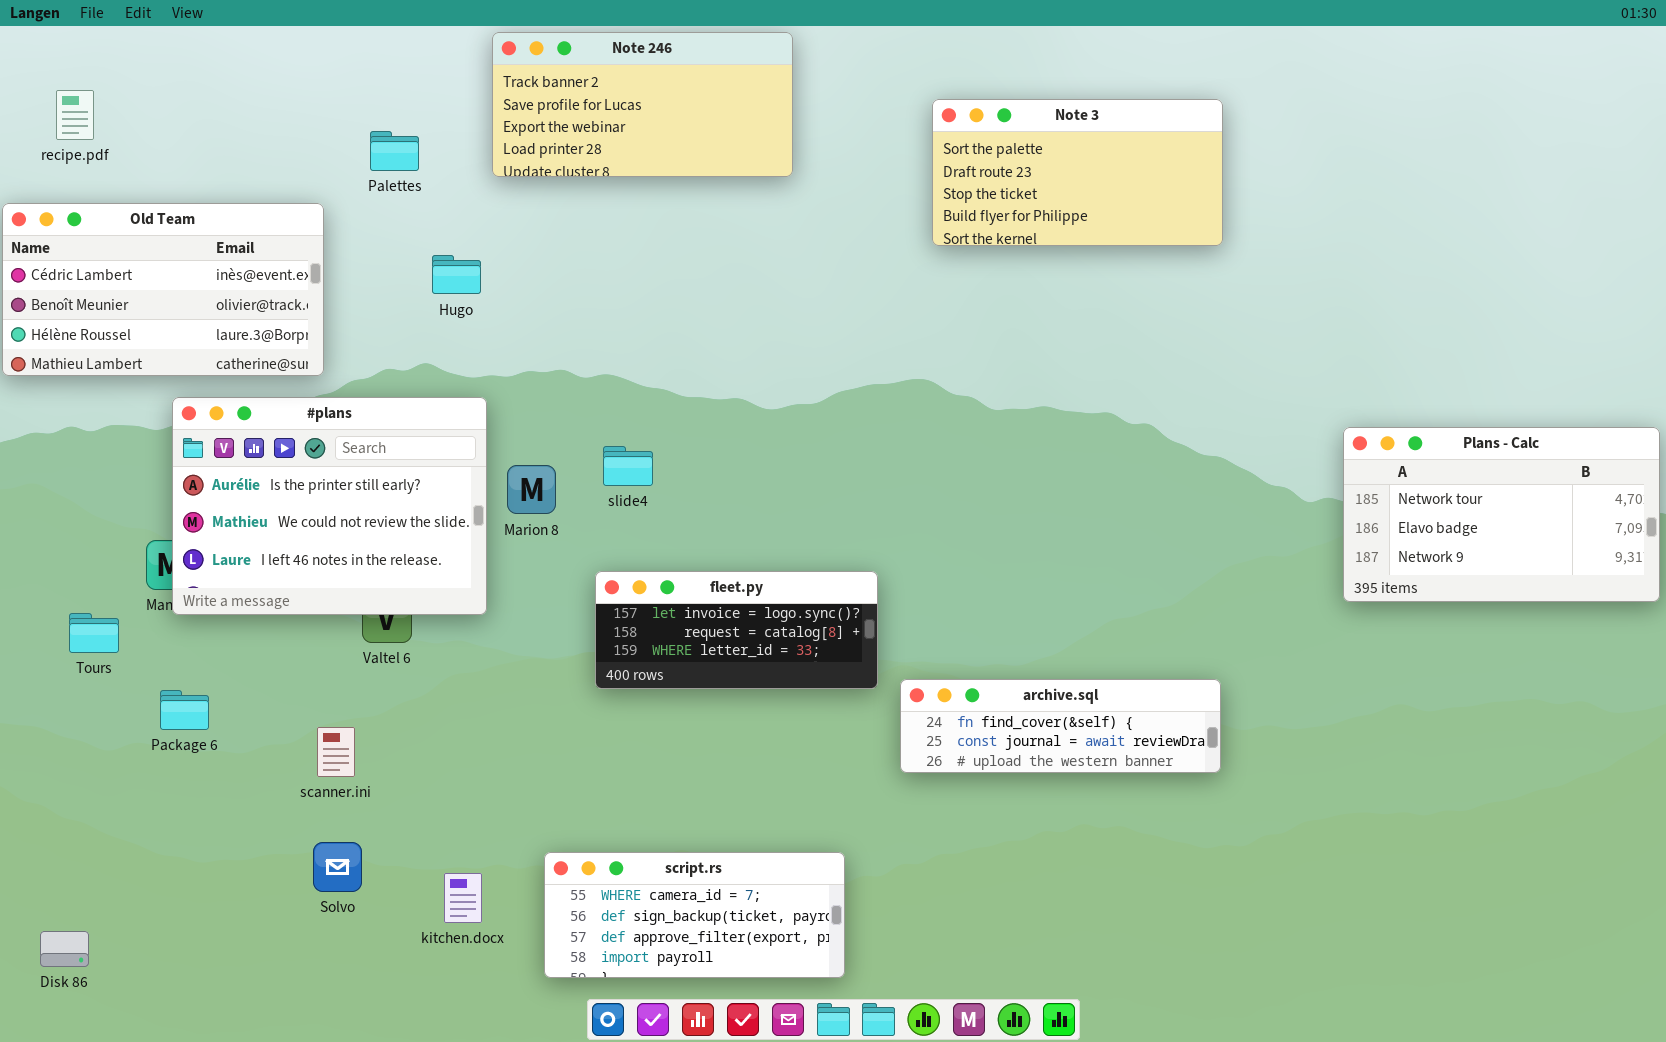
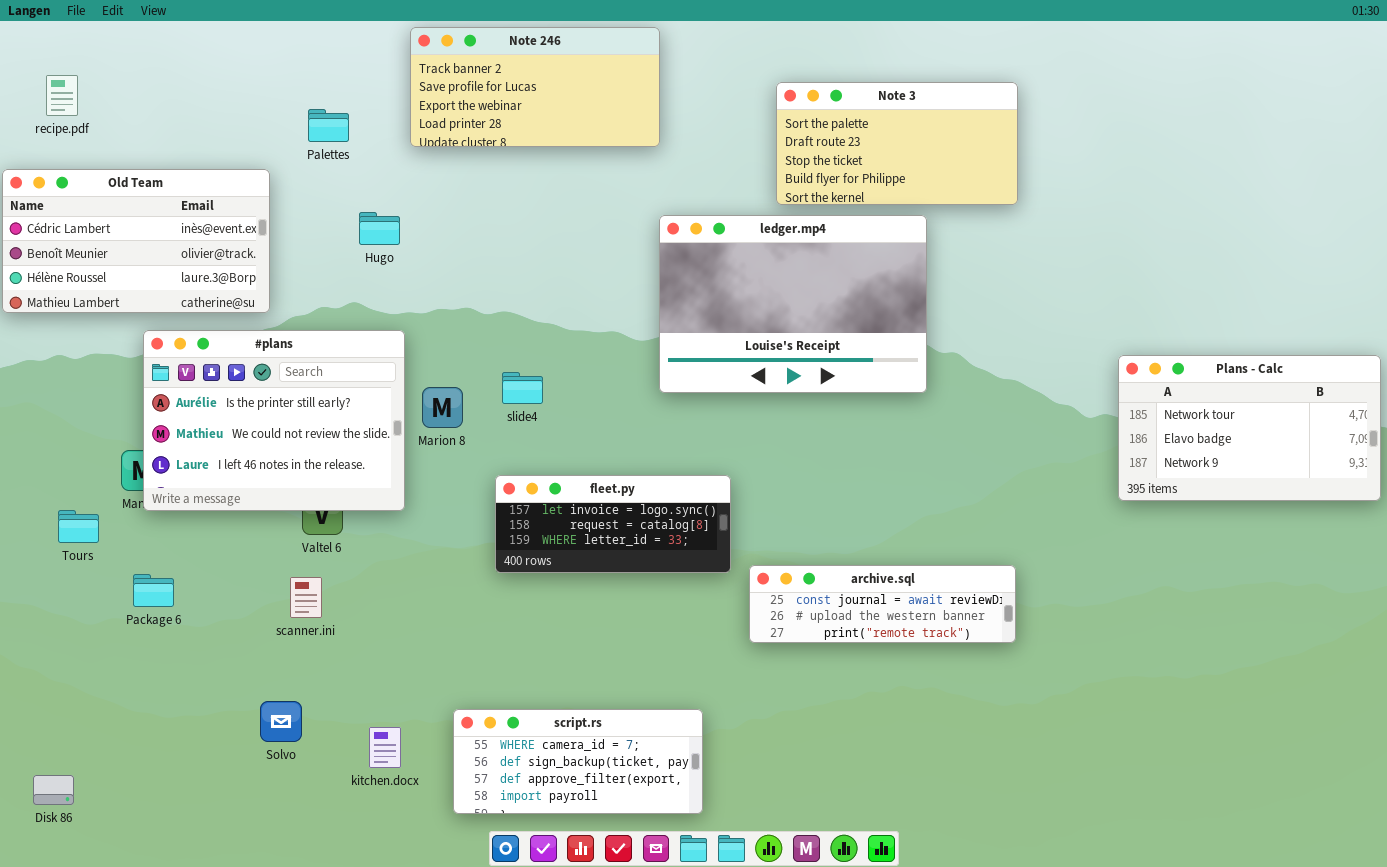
ledger.mp4: none -> [659,215,927,393], opened
archive.sql: [900,679,1221,773] -> [749,565,1016,643], scrolled down 1 row
scanner.ini: [317,727,355,777] -> [290,577,322,618], moved

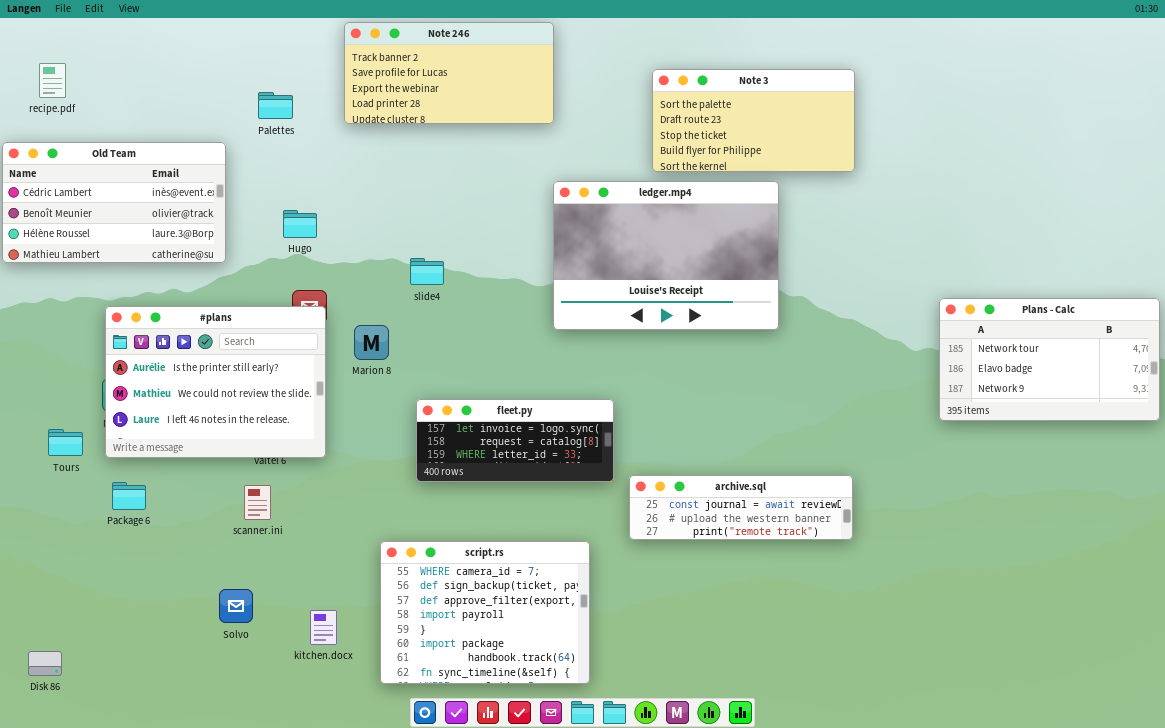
Hugo: [359,212,400,245] -> [283,210,317,238], moved
#plans: [143,330,405,511] -> [105,306,326,458], moved
slide4: [502,372,543,404] -> [410,258,444,285], moved
script.rs: [453,709,703,814] -> [380,541,590,684], resized

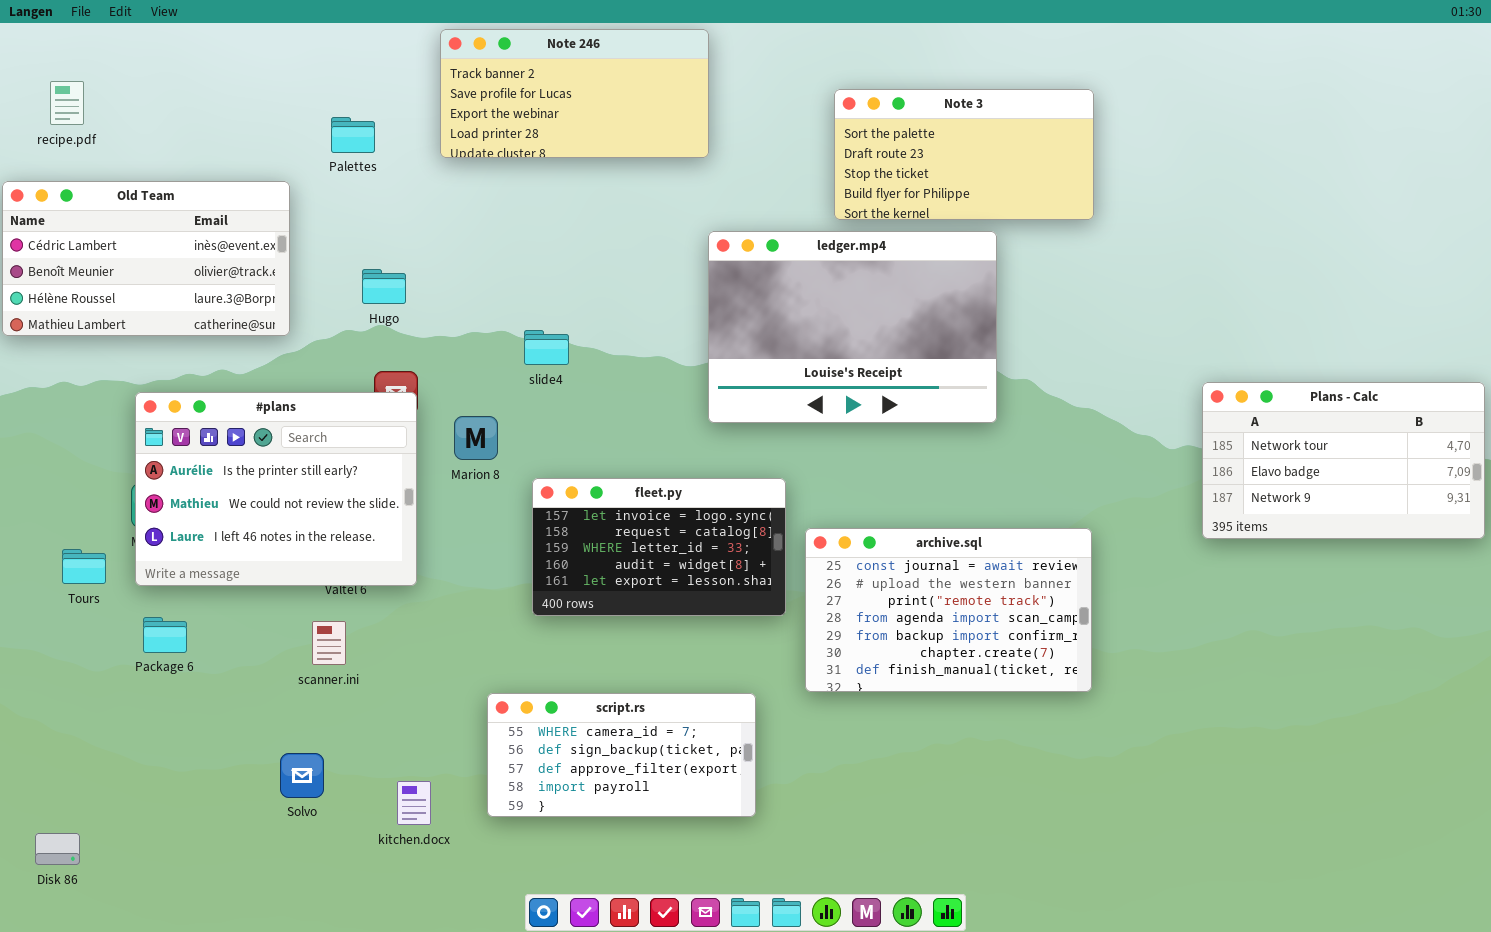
fleet.py: [416,399,614,482] -> [532,478,786,616], resized
archive.sql: [629,475,853,540] -> [805,528,1092,692], resized
script.rs: [380,541,590,684] -> [487,693,756,817], resized

